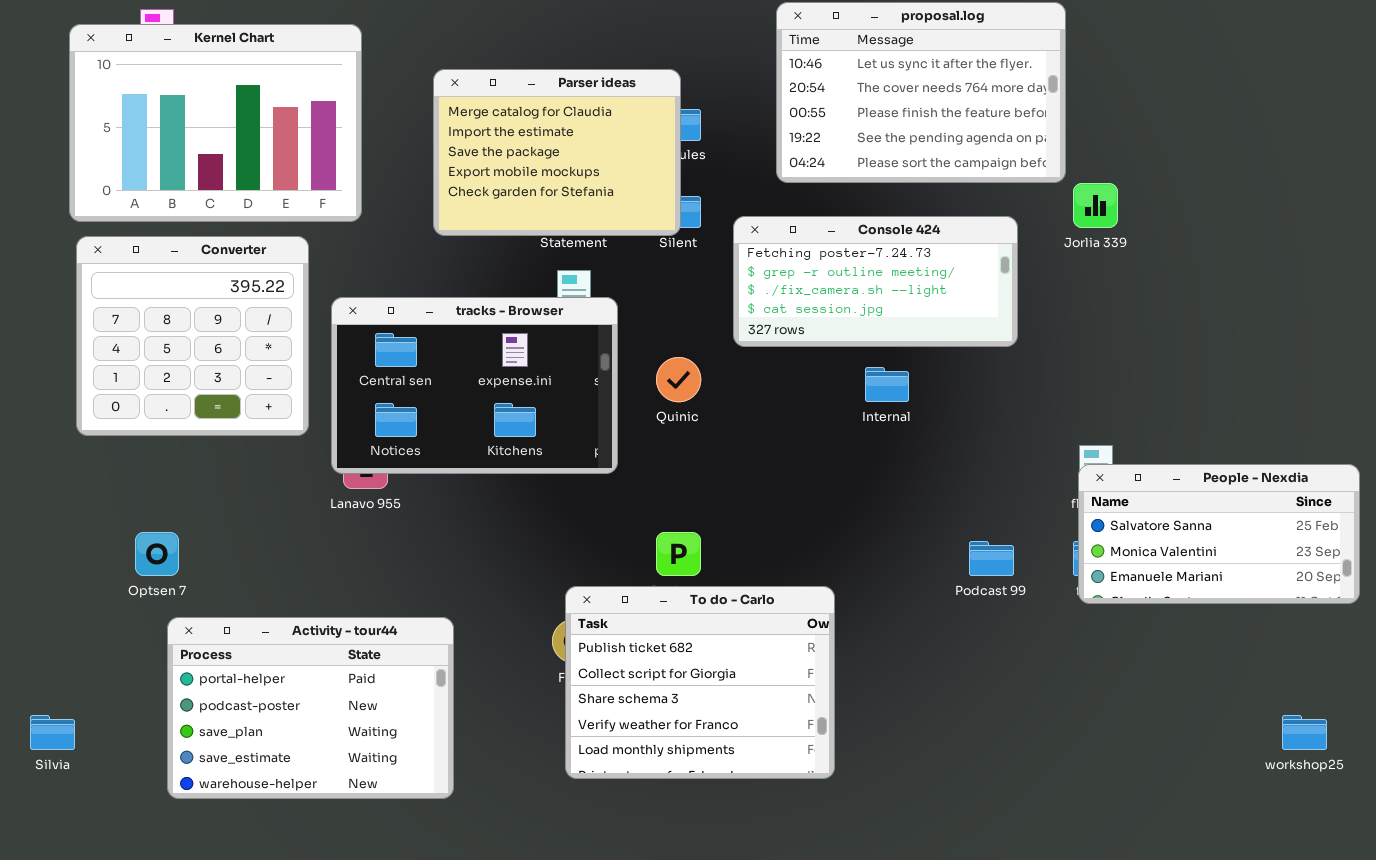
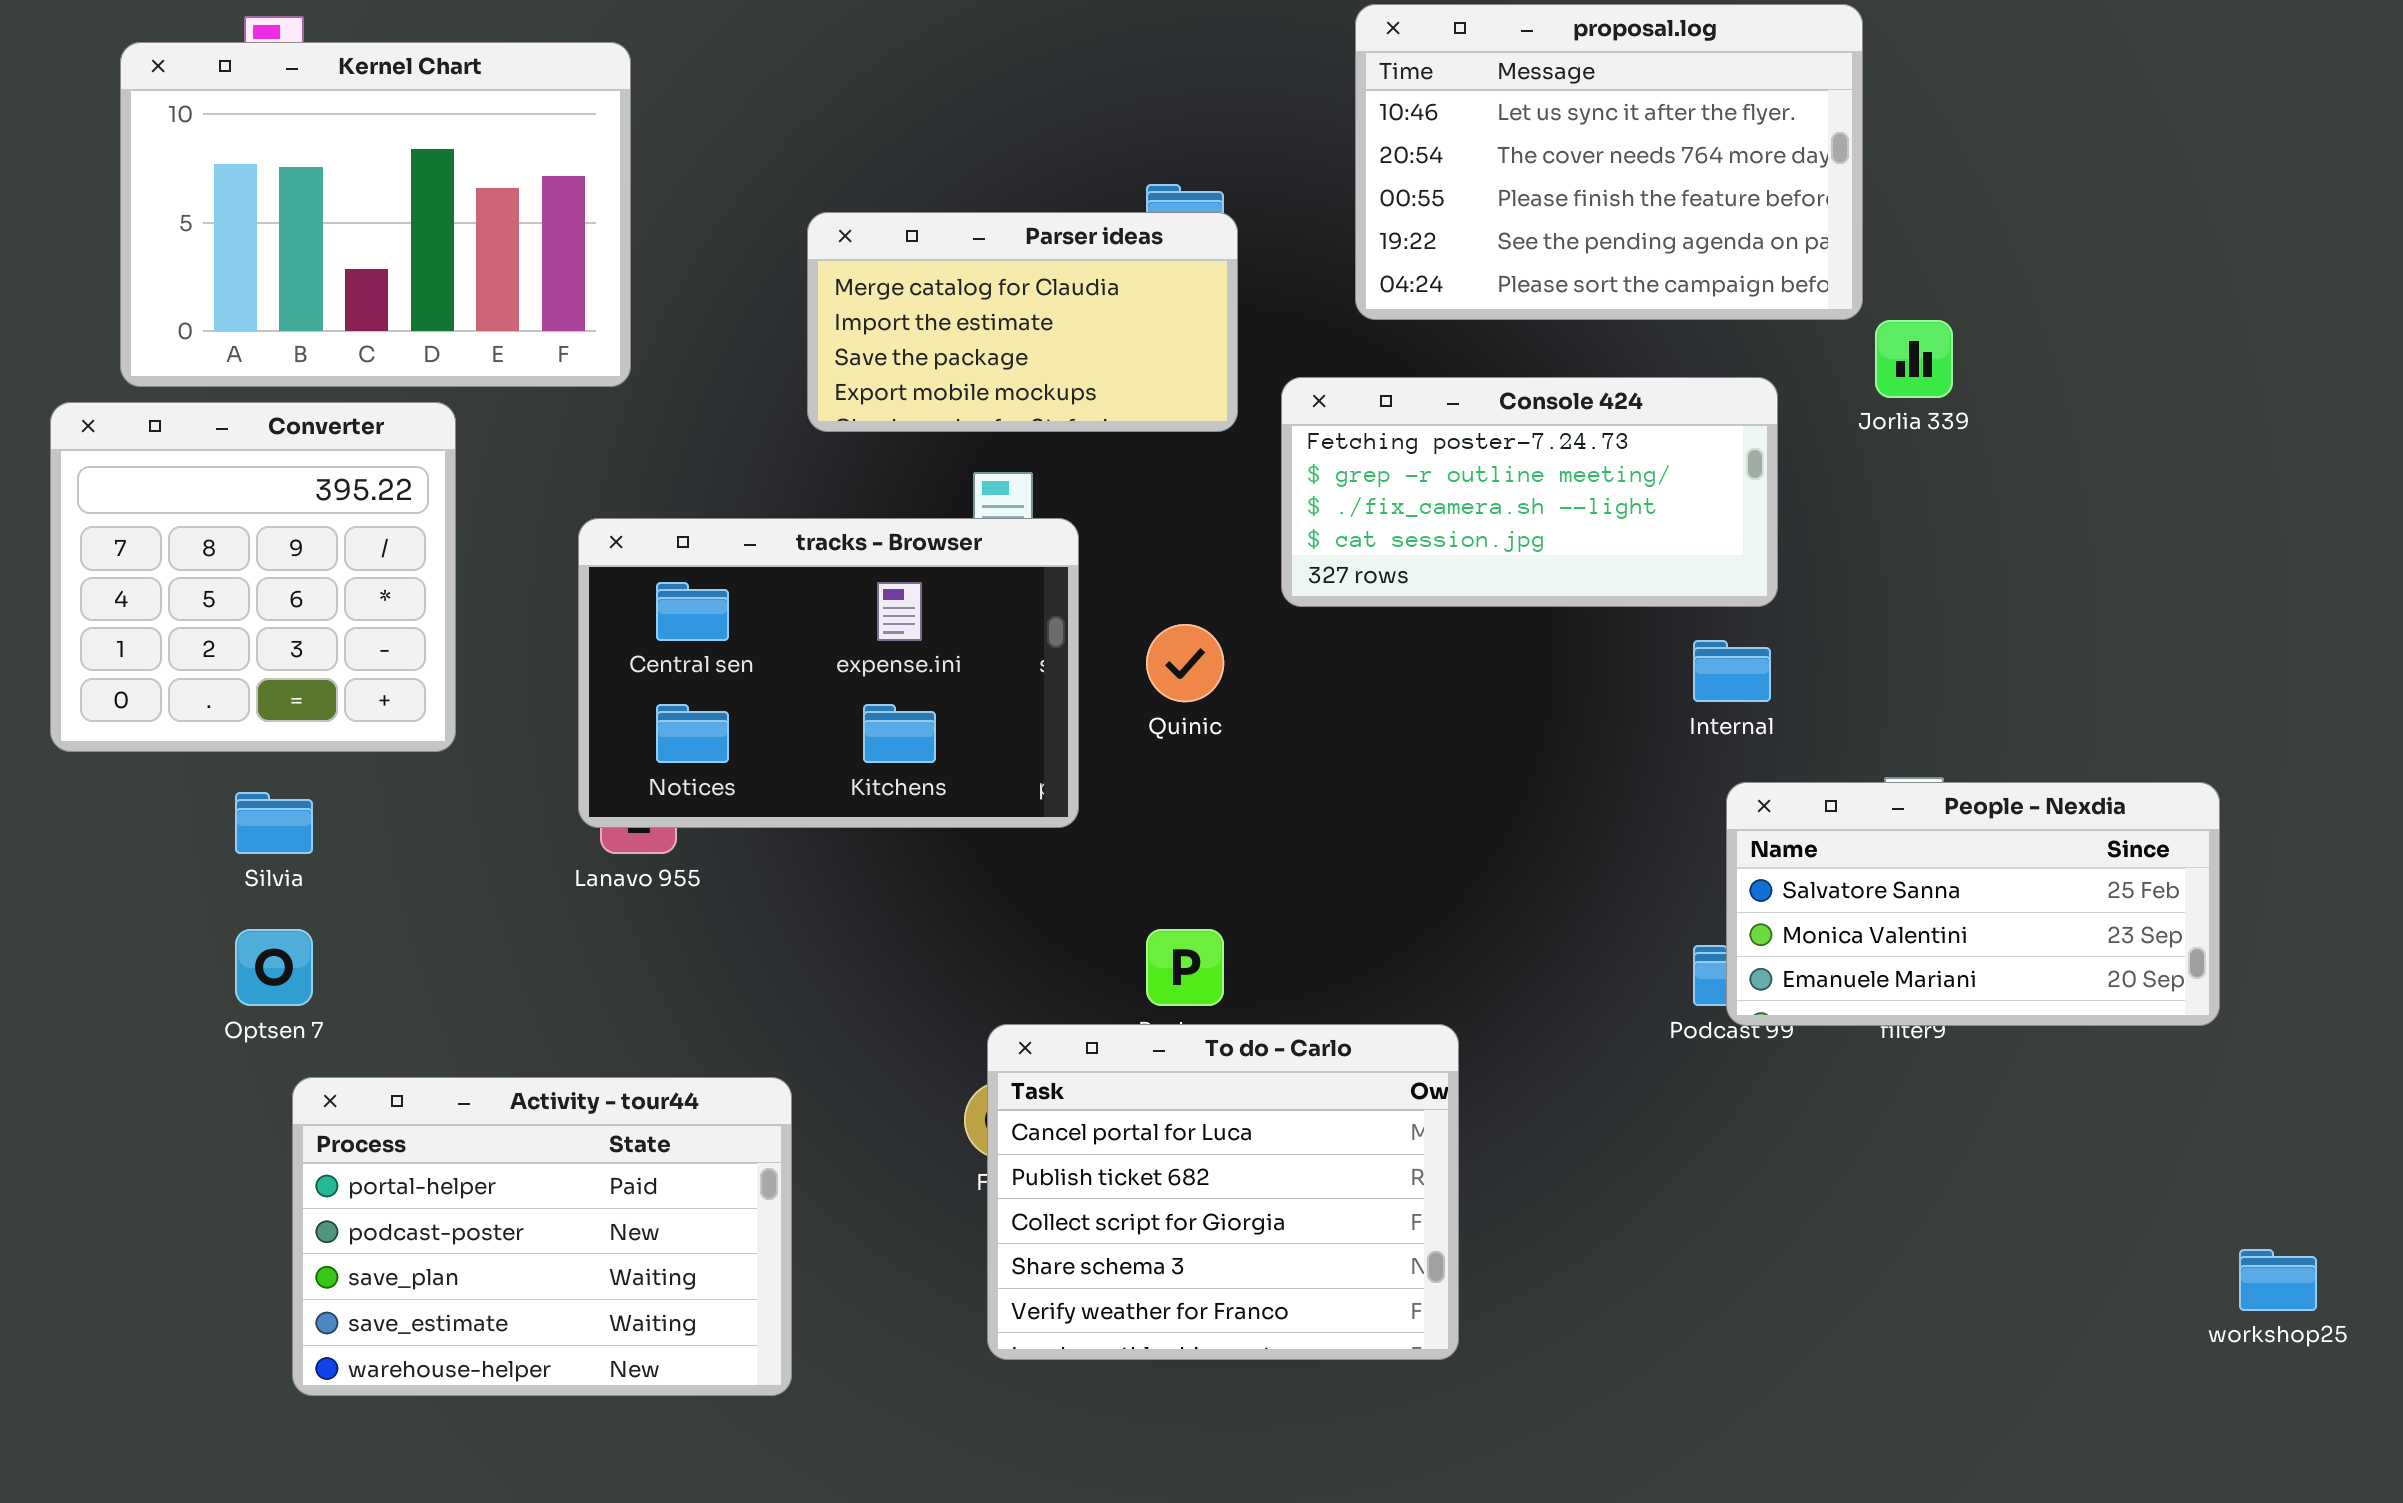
Parser ideas: [433,69,681,236] -> [807,212,1238,432], moved, resized
Converter: [76,236,309,436] -> [50,402,456,752], moved
Internal: [865,367,909,402] -> [1693,640,1771,702], moved
People - Nexdia: [1078,464,1360,604] -> [1726,782,2220,1026], moved
To do - Carlo: [565,586,835,779] -> [987,1024,1459,1360], scrolled up 1 row
Silvia: [30,715,75,750] -> [235,792,313,854], moved

